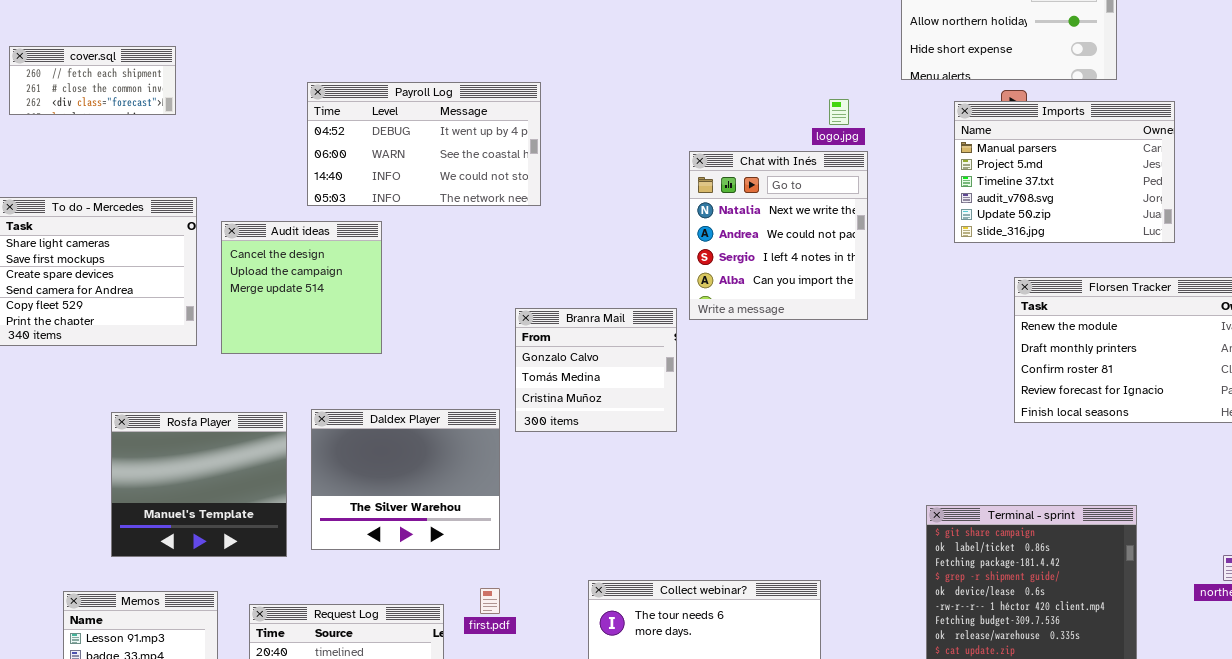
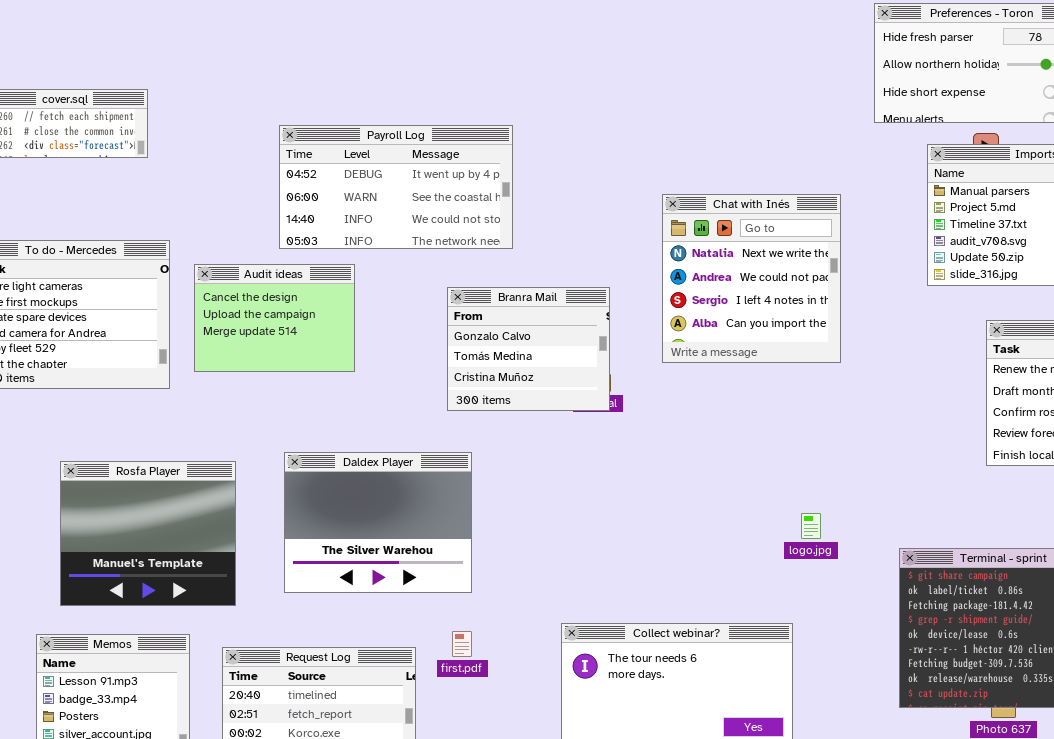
logo.jpg: [829,99,849,125] -> [801,513,821,539], moved
Audit ideas: [221,221,382,354] -> [194,264,355,372], resized
Branra Mail: [515,308,677,432] -> [447,287,610,411], moved
Rosfa Player: [111,412,287,557] -> [60,461,236,606], moved

